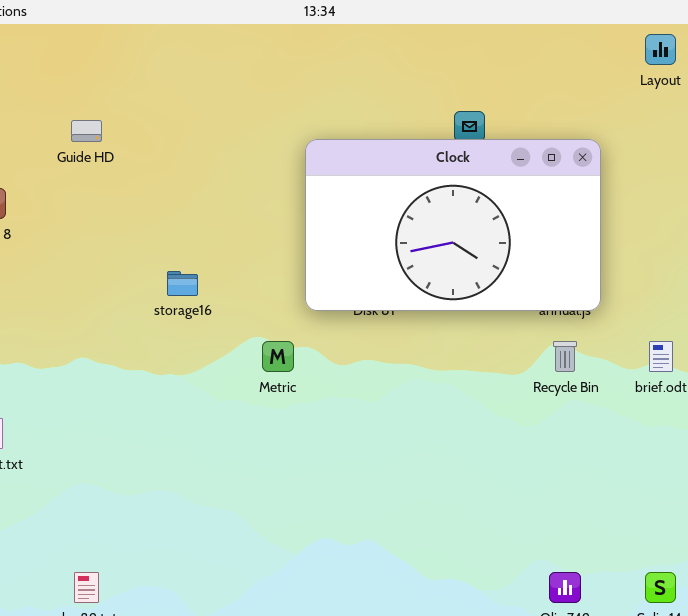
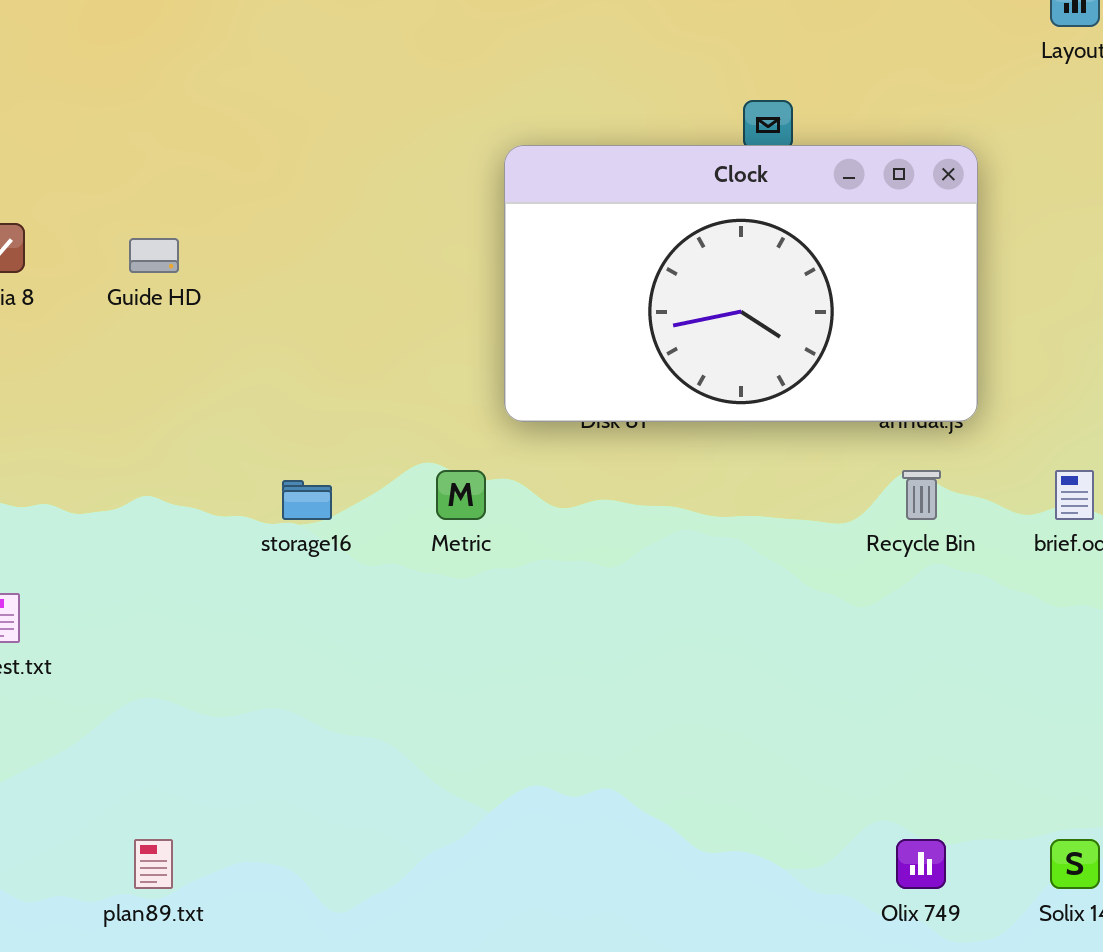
Guide HD: [71,120,102,142] -> [129,238,179,273], moved
storage16: [167,271,198,296] -> [282,480,332,520], moved

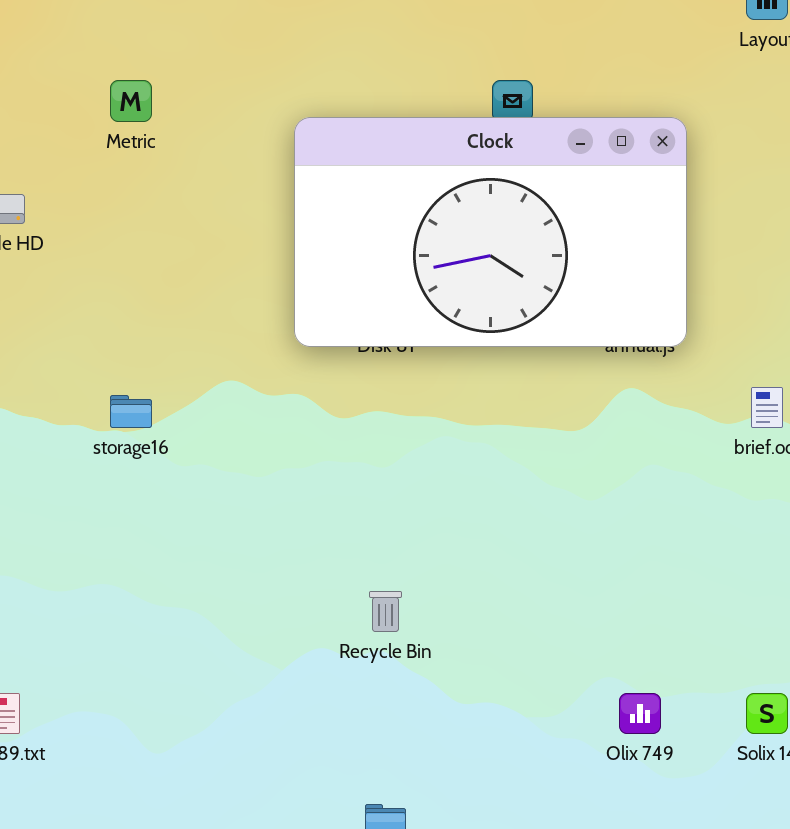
Metric: [436,470,486,520] -> [110,80,152,122], moved
Recycle Bin: [902,470,941,520] -> [369,591,402,632], moved

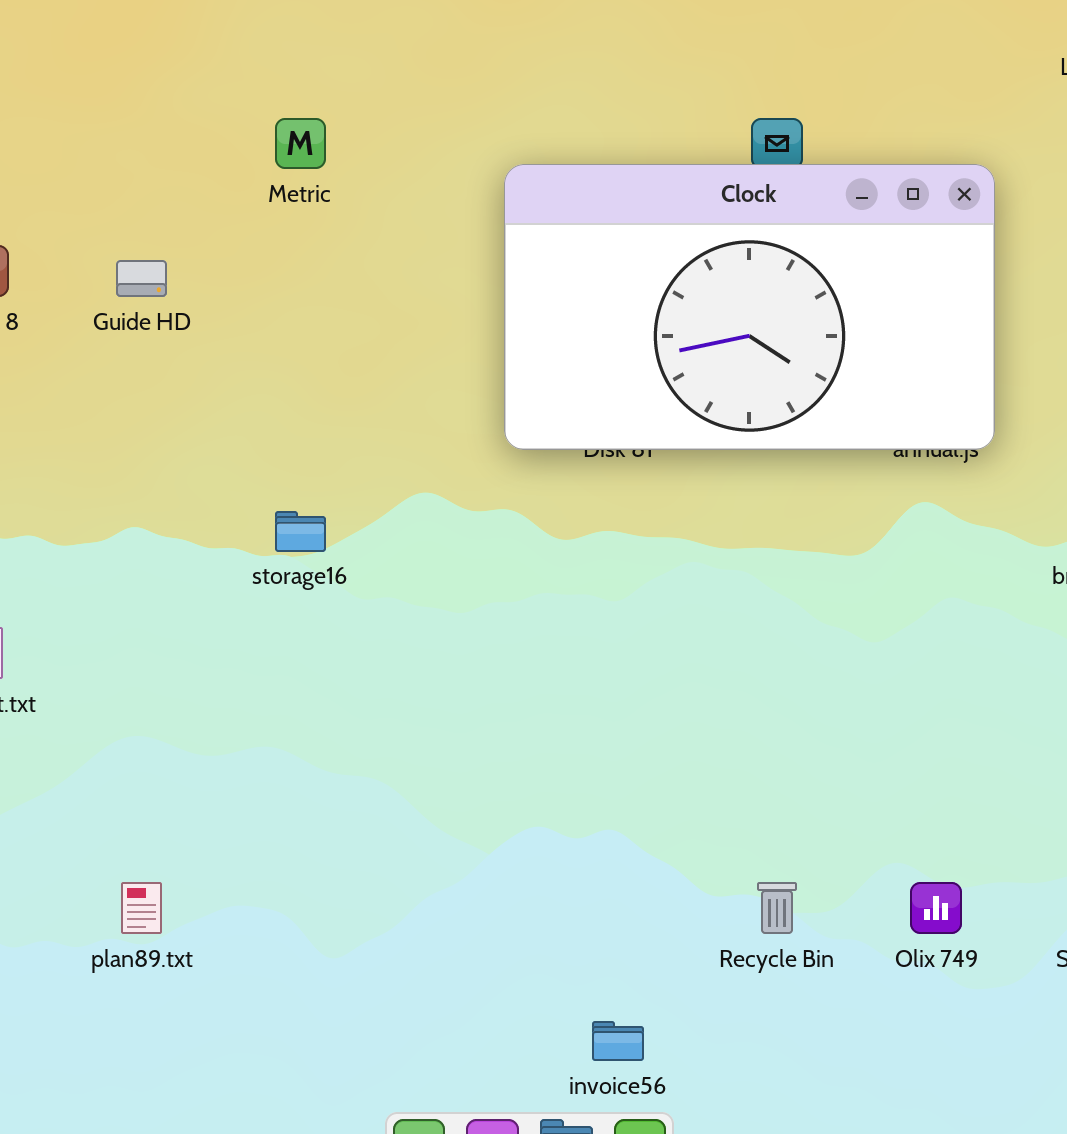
Recycle Bin: [369,591,402,632] -> [757,882,797,934], moved

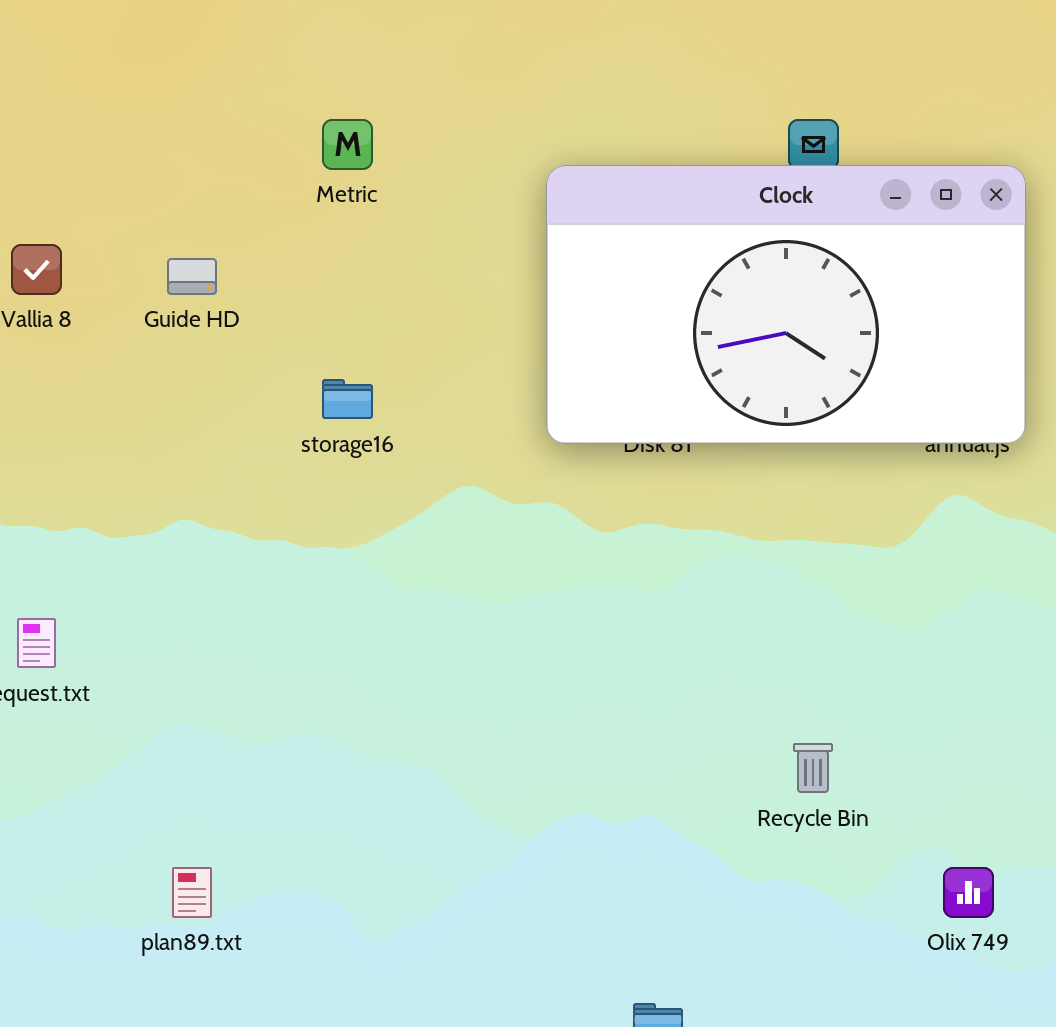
storage16: [275,511,326,552] -> [322,379,373,419], moved
Recycle Bin: [757,882,797,934] -> [793,743,833,793], moved

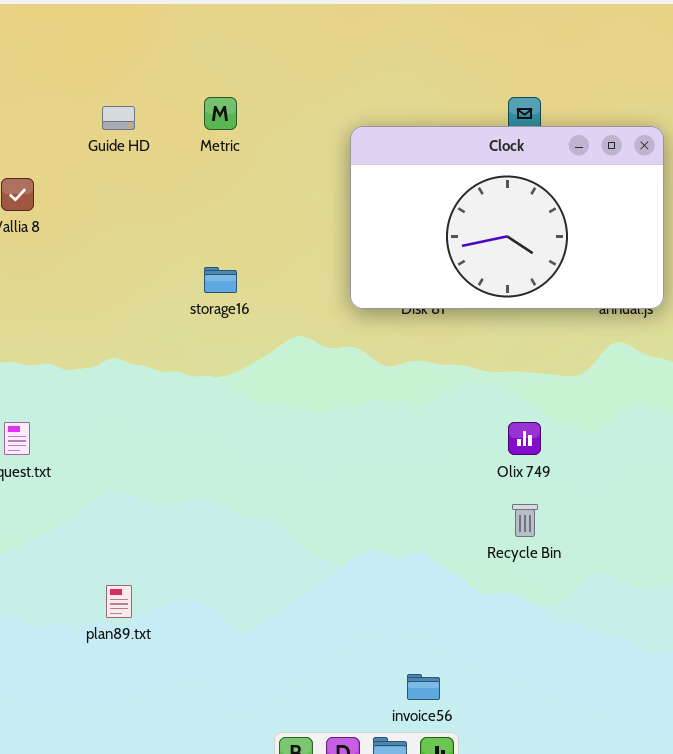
Guide HD: [167,258,217,295] -> [102,106,135,130], moved
Olix 749: [943,867,994,918] -> [508,422,541,455], moved

